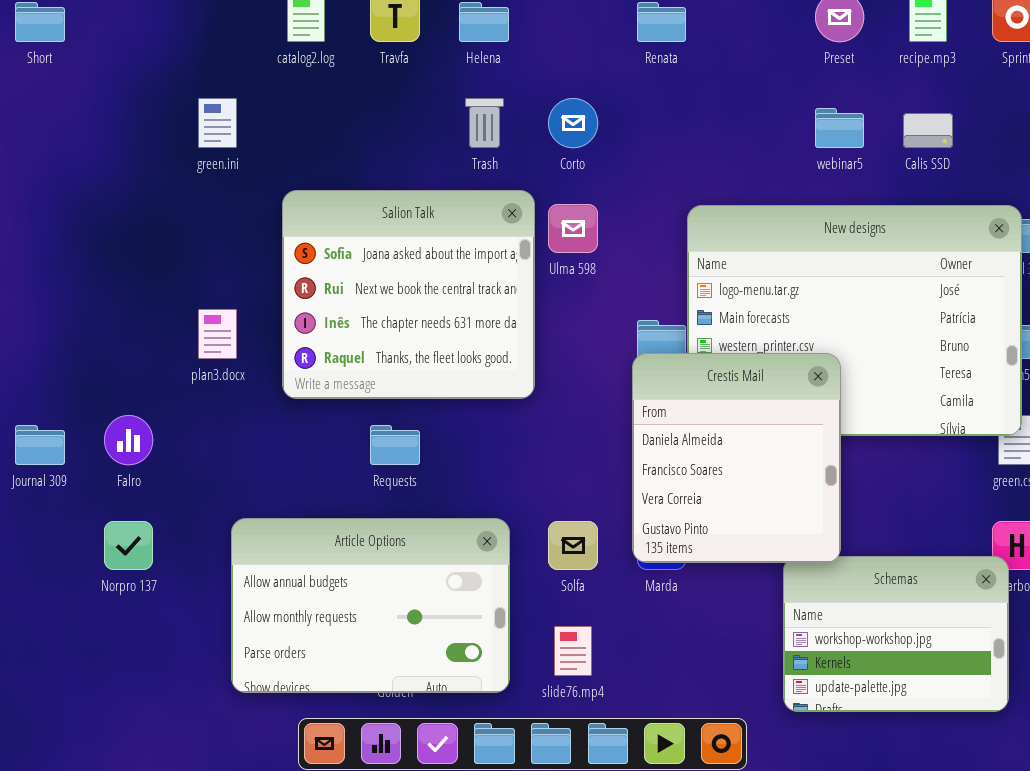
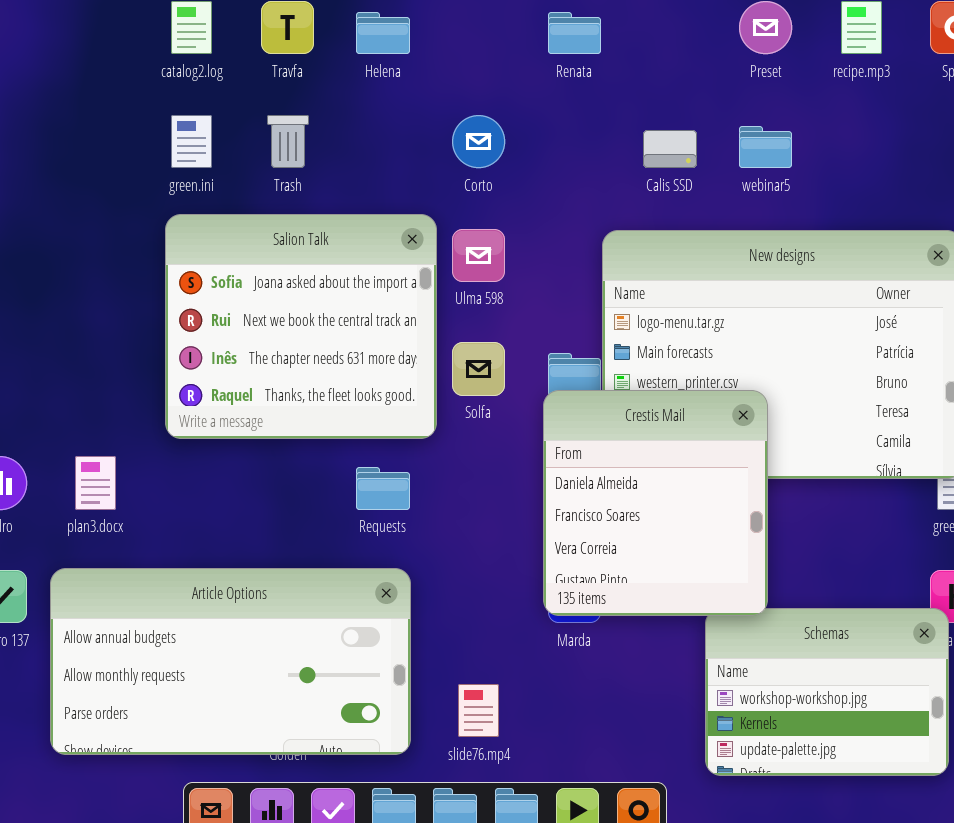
green.ini: [198,98,237,148] -> [171,115,212,168], moved
Trash: [465,98,504,148] -> [267,115,309,168], moved
Calis SSD: [903,113,953,148] -> [643,130,697,168], moved
plan3.docx: [198,309,237,359] -> [75,456,116,510], moved
Requests: [370,425,420,465] -> [356,467,410,510], moved
Article Options: [231,518,510,693] -> [50,568,411,755], resized
Solfa: [548,521,598,570] -> [452,342,505,396], moved

